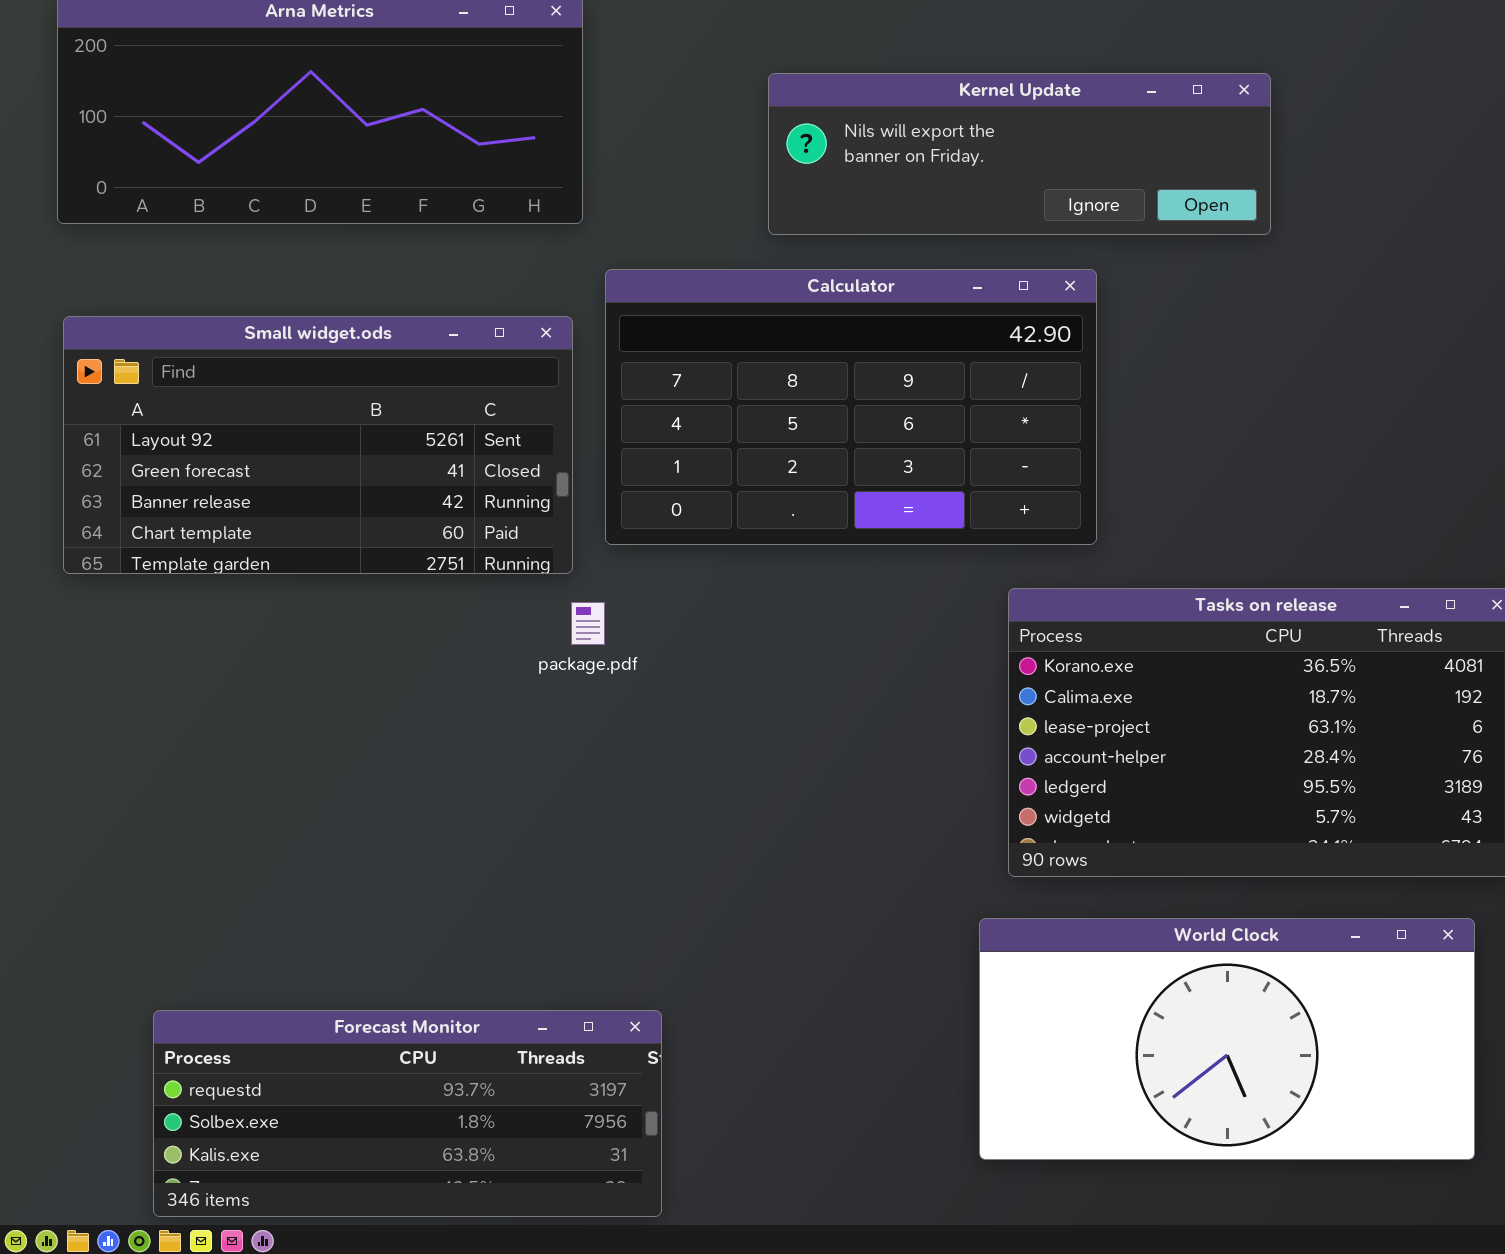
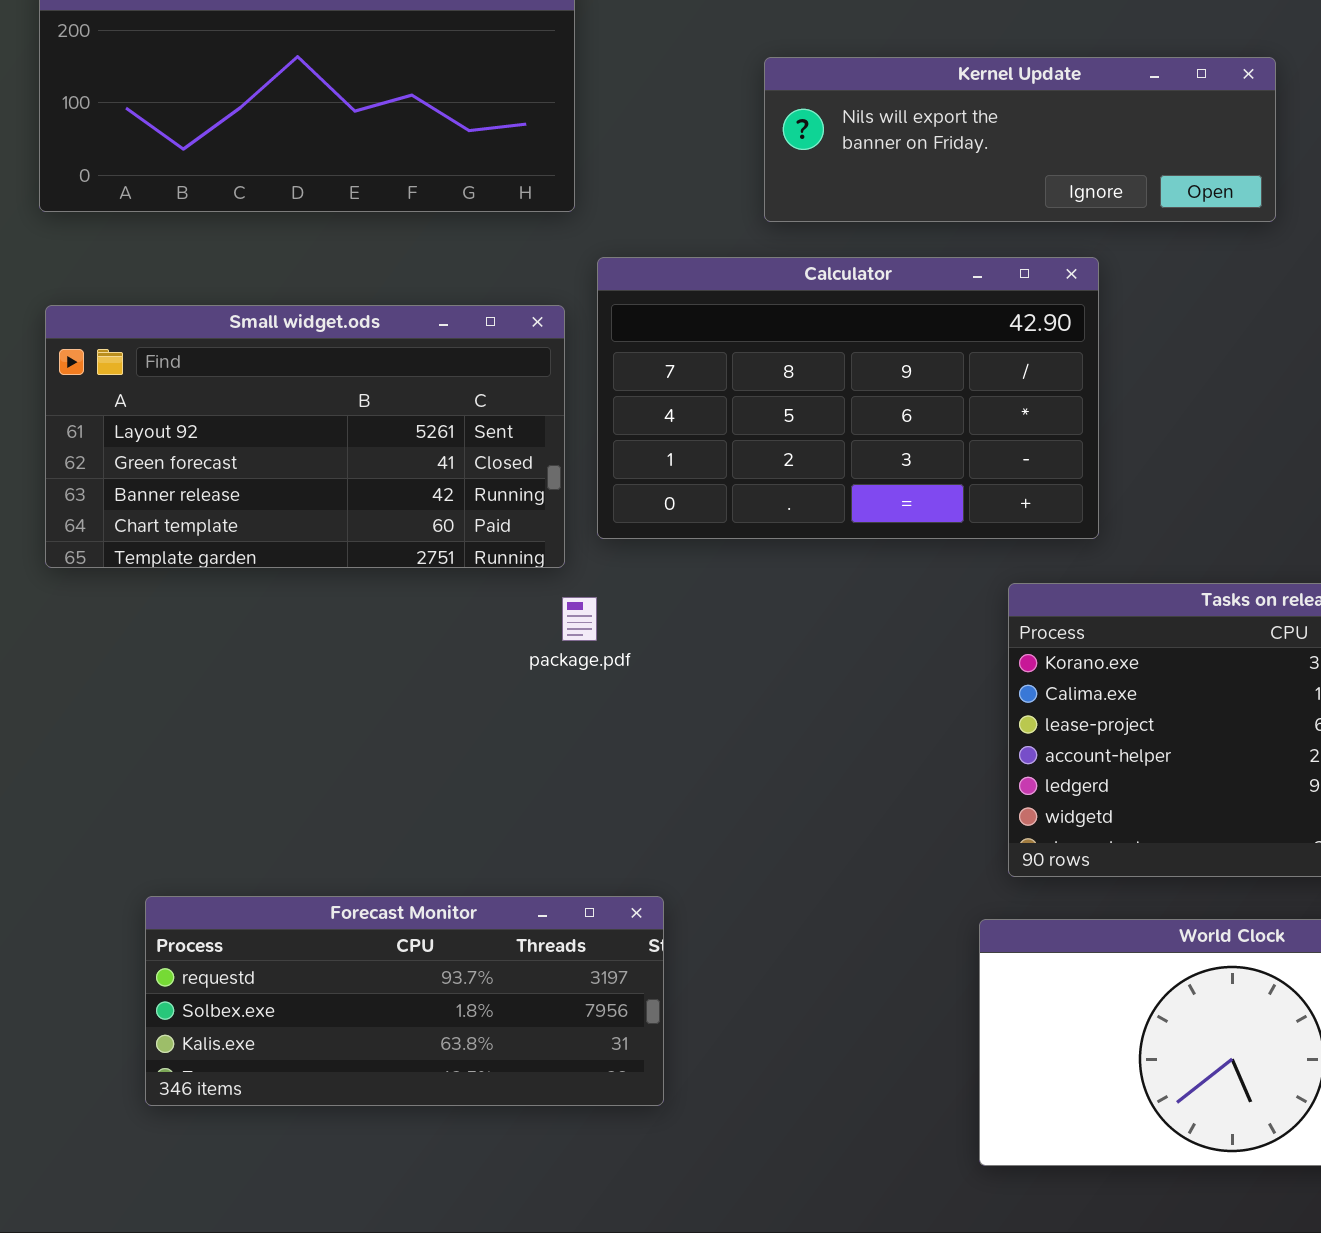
Forecast Monitor: [153,1010,662,1217] -> [145,896,664,1106], moved

